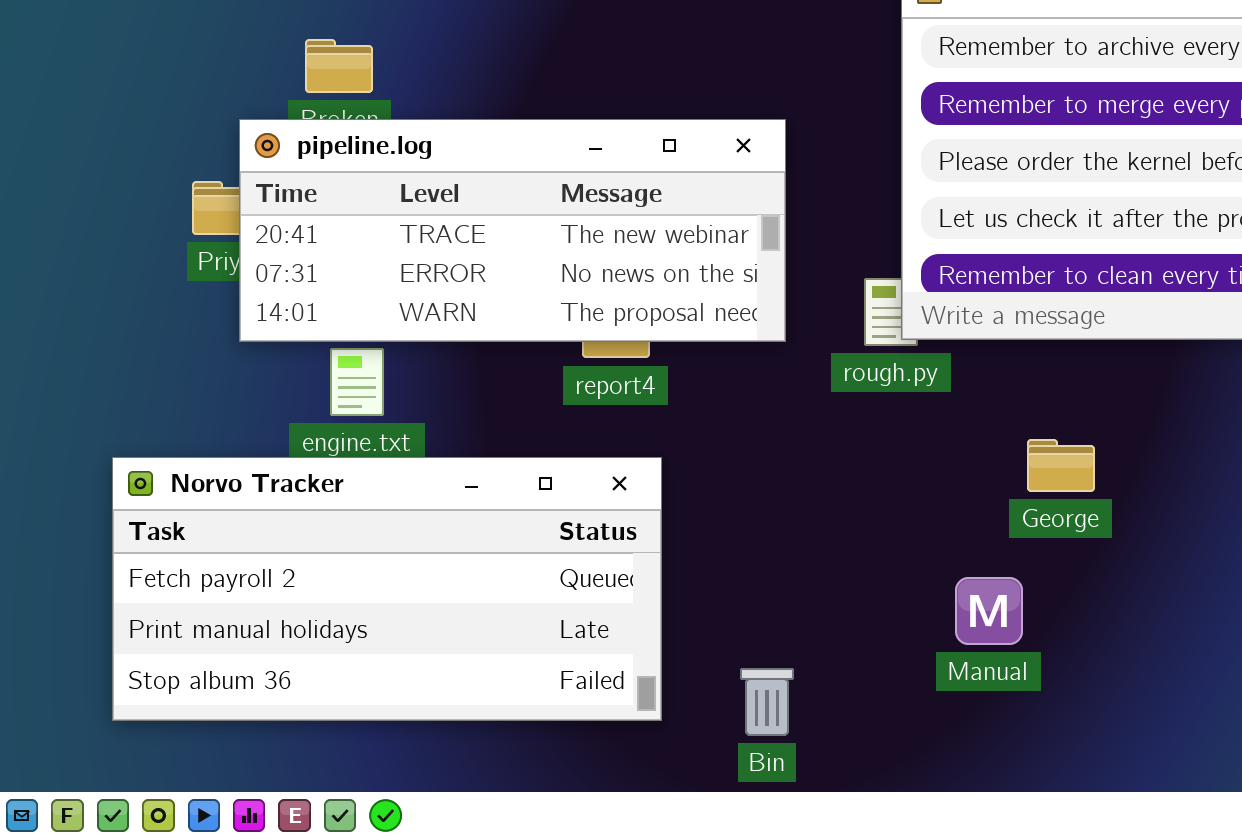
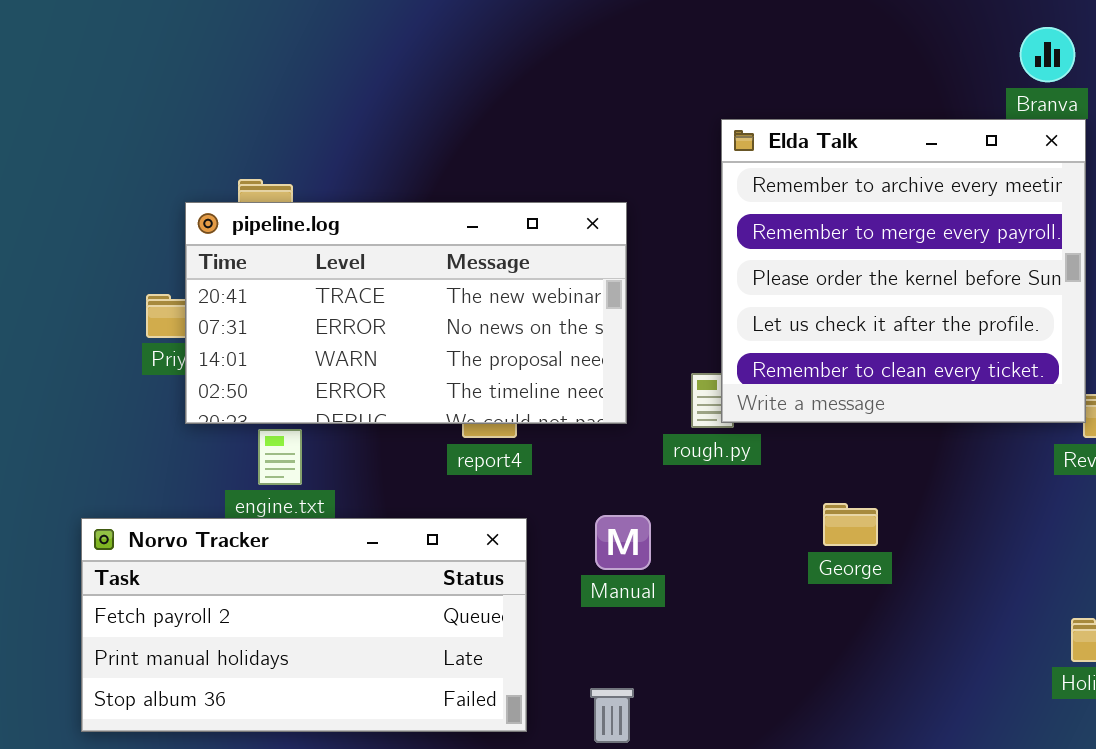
pipeline.log: [239,119,786,342] -> [185,202,627,424], resized
Manual: [955,577,1023,645] -> [595,515,651,570], moved

